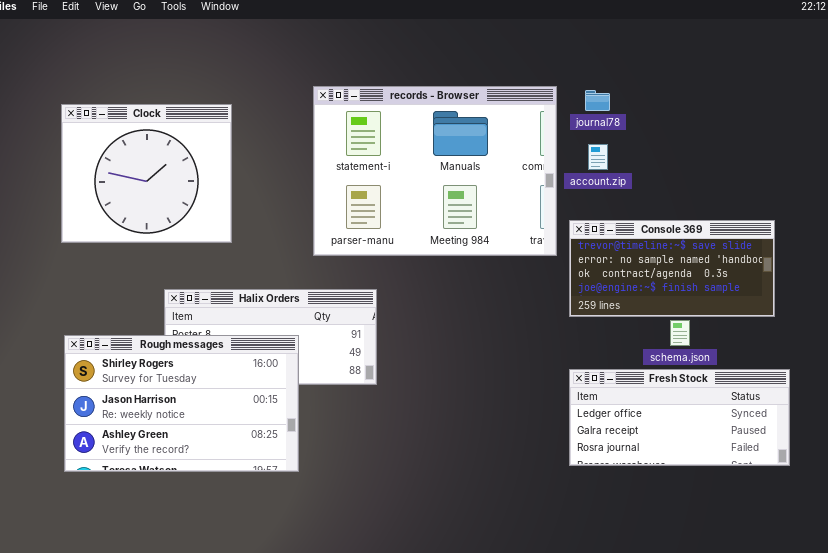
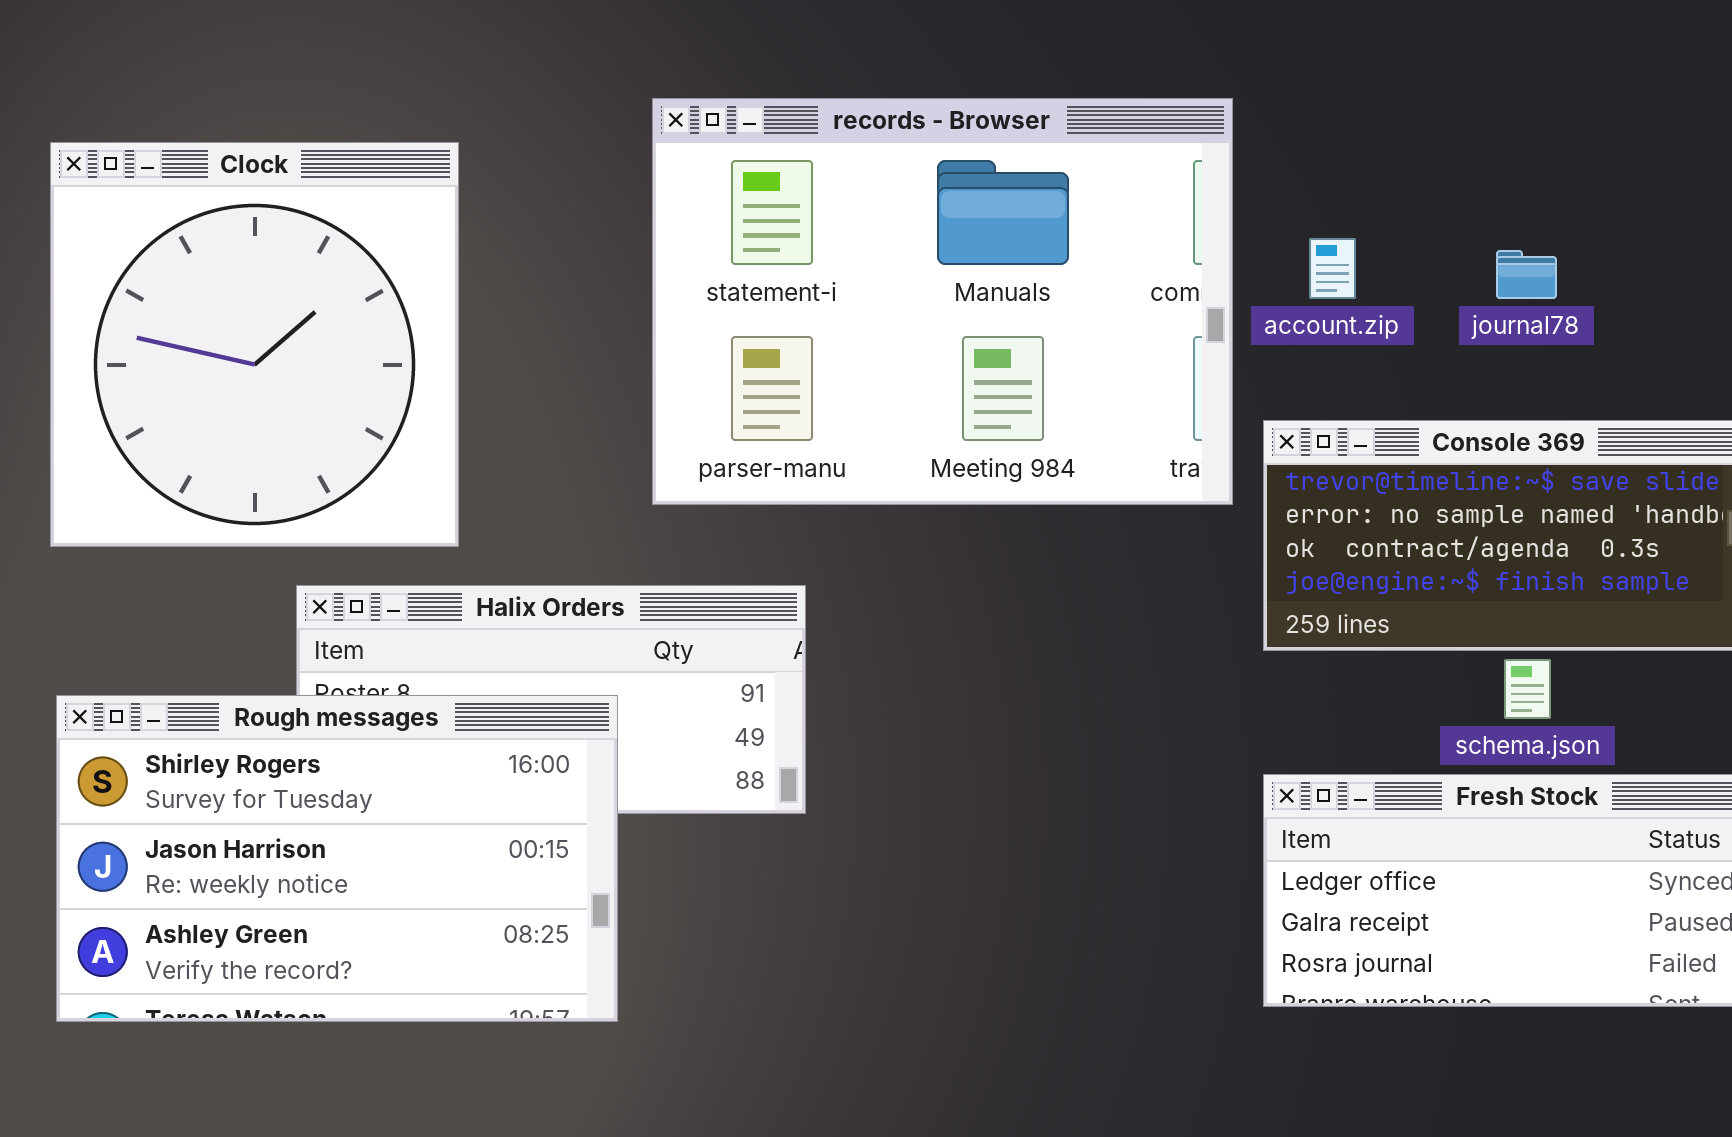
journal78: [585,90,610,111] -> [1496,250,1557,299], moved
Clock: [61,104,232,243] -> [50,142,459,547], resized

